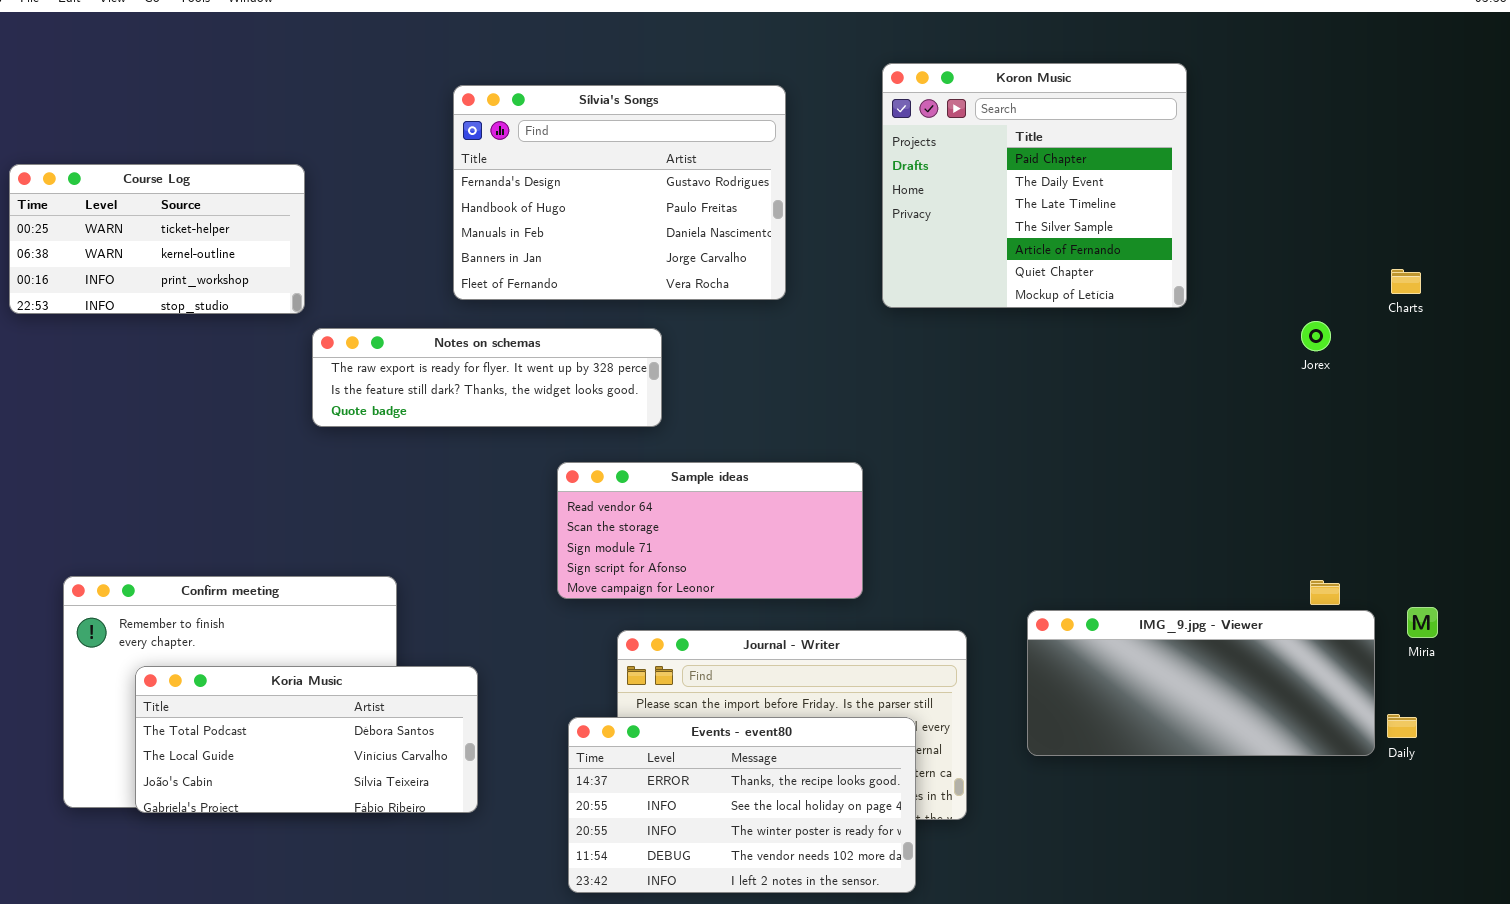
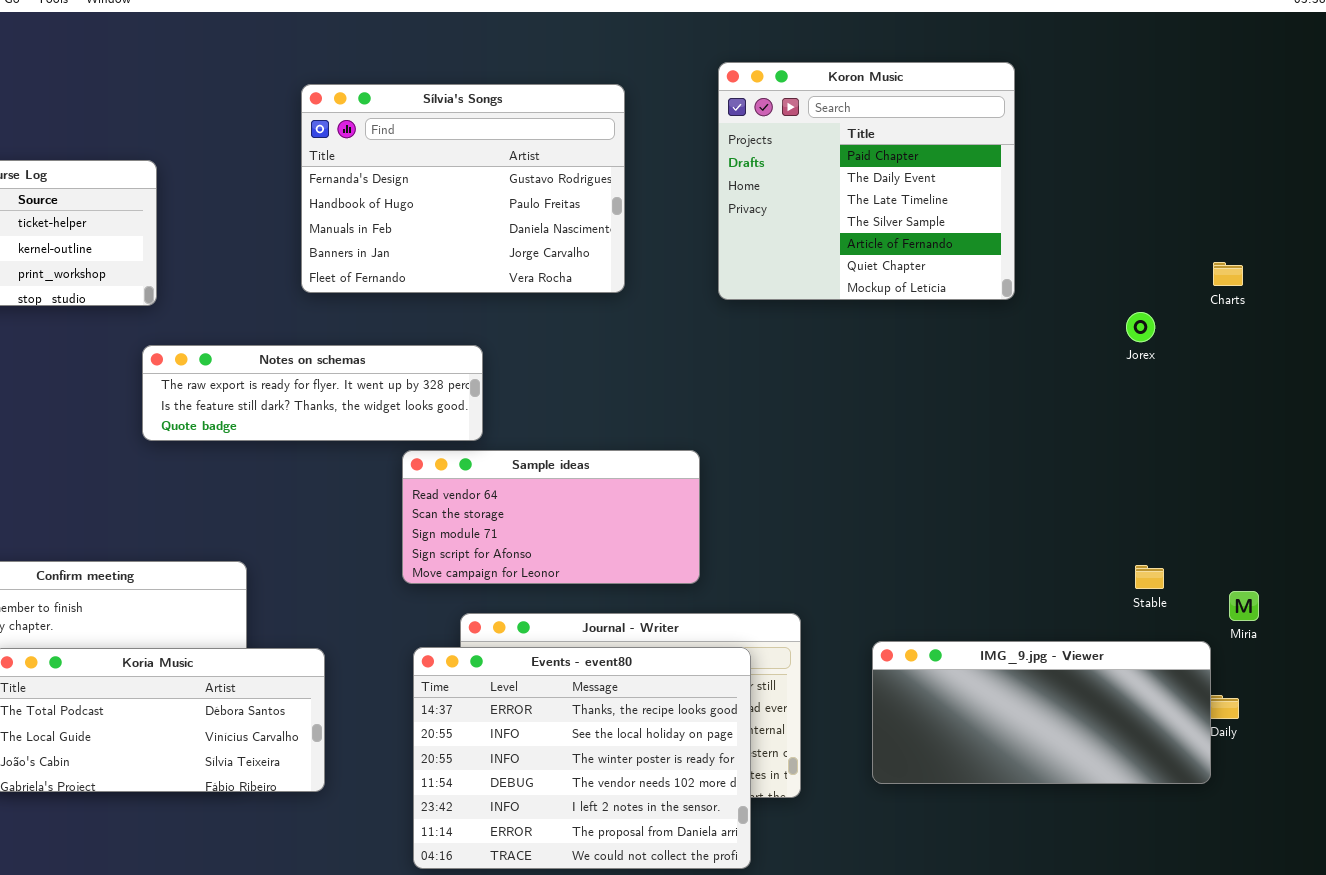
Notes on schemas: [312,328,662,427] -> [142,345,483,441], moved
IMG_9.jpg - Viewer: [1027,610,1375,756] -> [872,641,1211,784], moved
Events - event80: [568,717,916,893] -> [413,647,751,869], resized

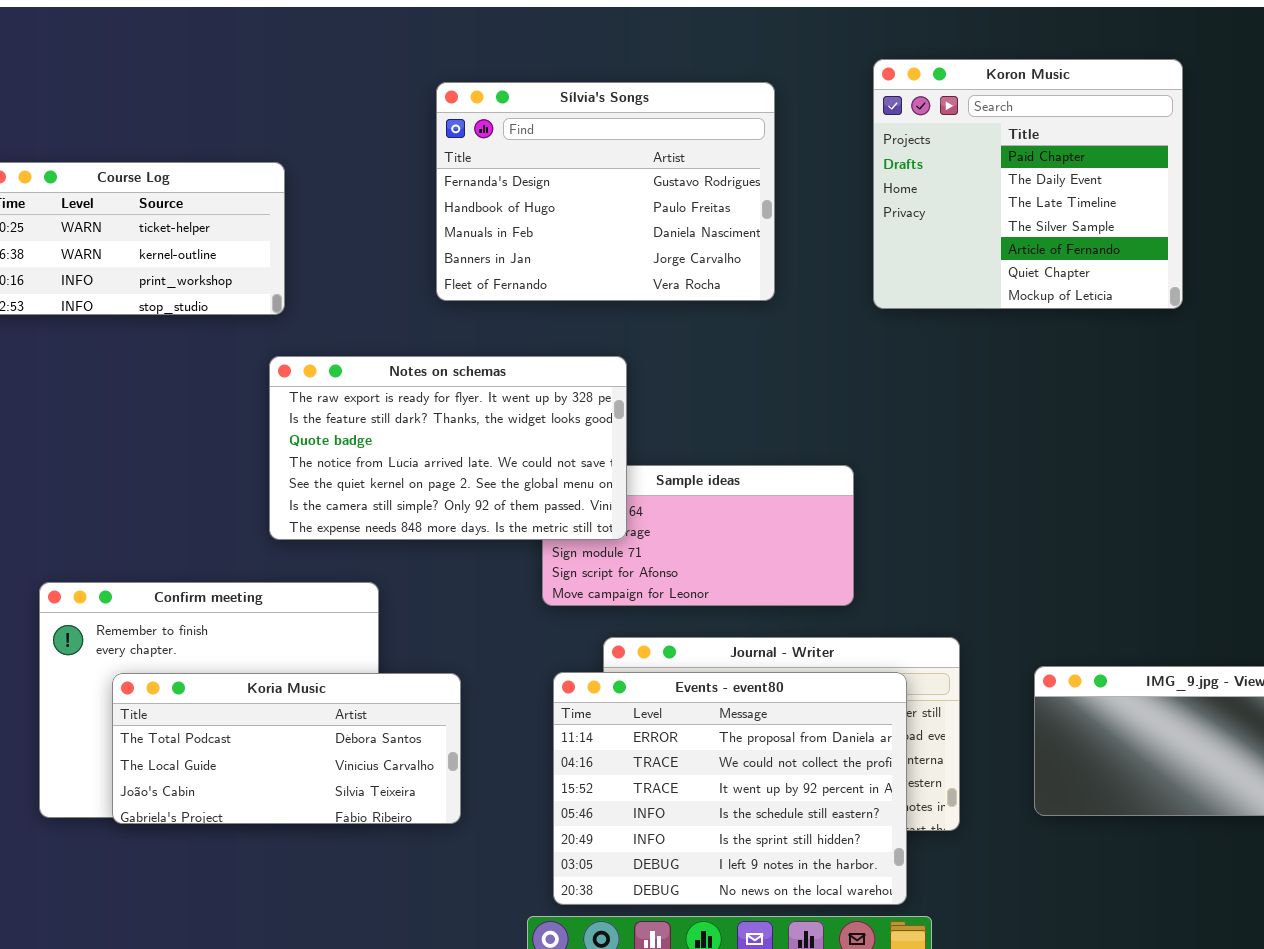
Notes on schemas: [142,345,483,441] -> [269,356,627,540], resized
Events - event80: [413,647,751,869] -> [553,672,907,905], scrolled down 5 rows

